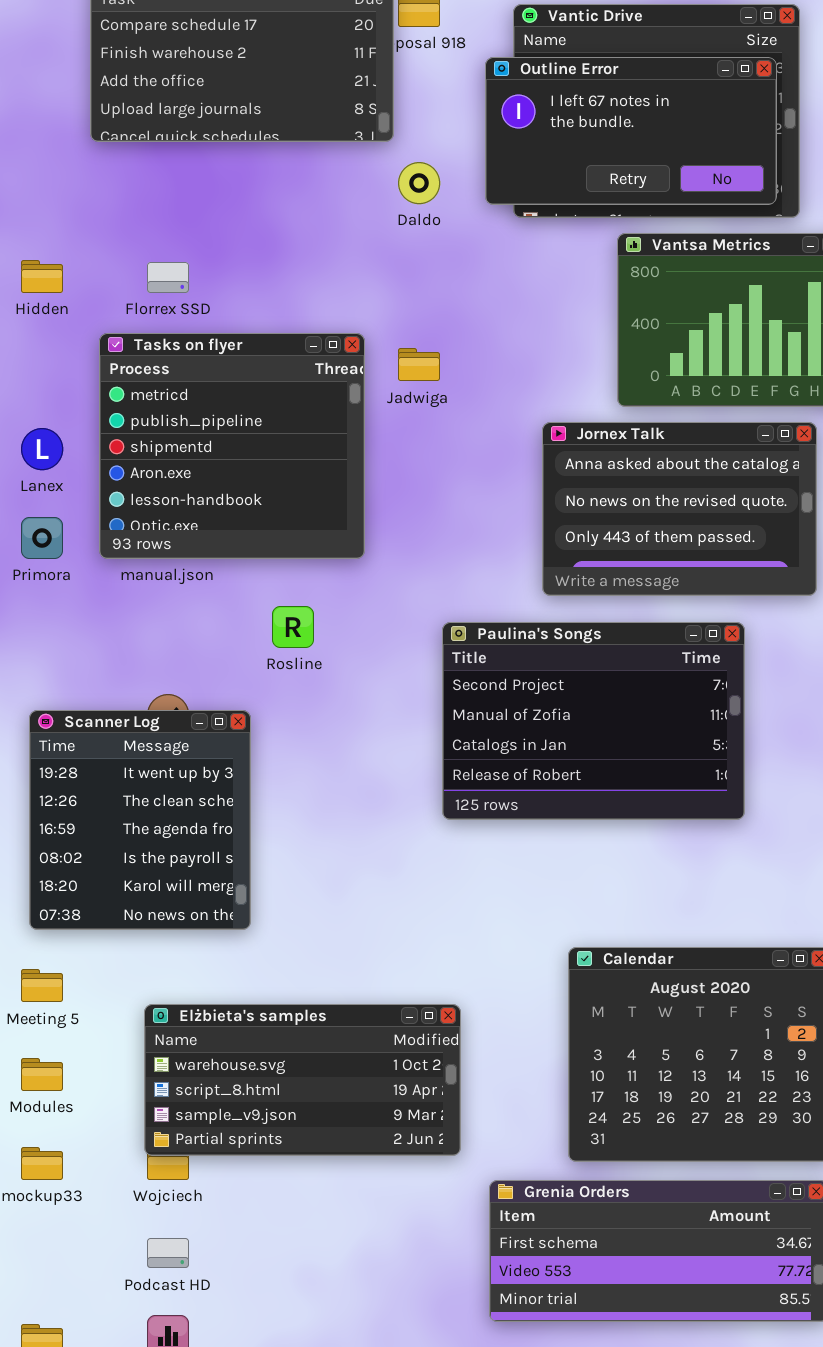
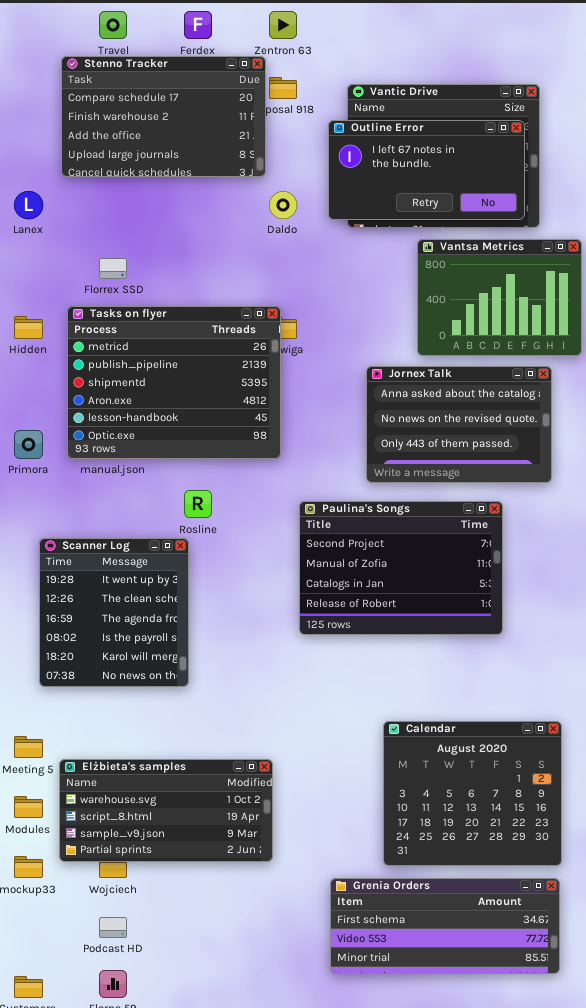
Hidden: [21,260,63,293] -> [14,316,43,339], moved
Tasks on flyer: [99,333,365,559] -> [67,306,281,459], resized
Lanex: [21,428,63,470] -> [14,191,43,219], moved
Scanner Log: [29,710,251,930] -> [39,538,189,687], moved
Elżbieta's samples: [144,1004,461,1156] -> [59,759,273,862], moved

